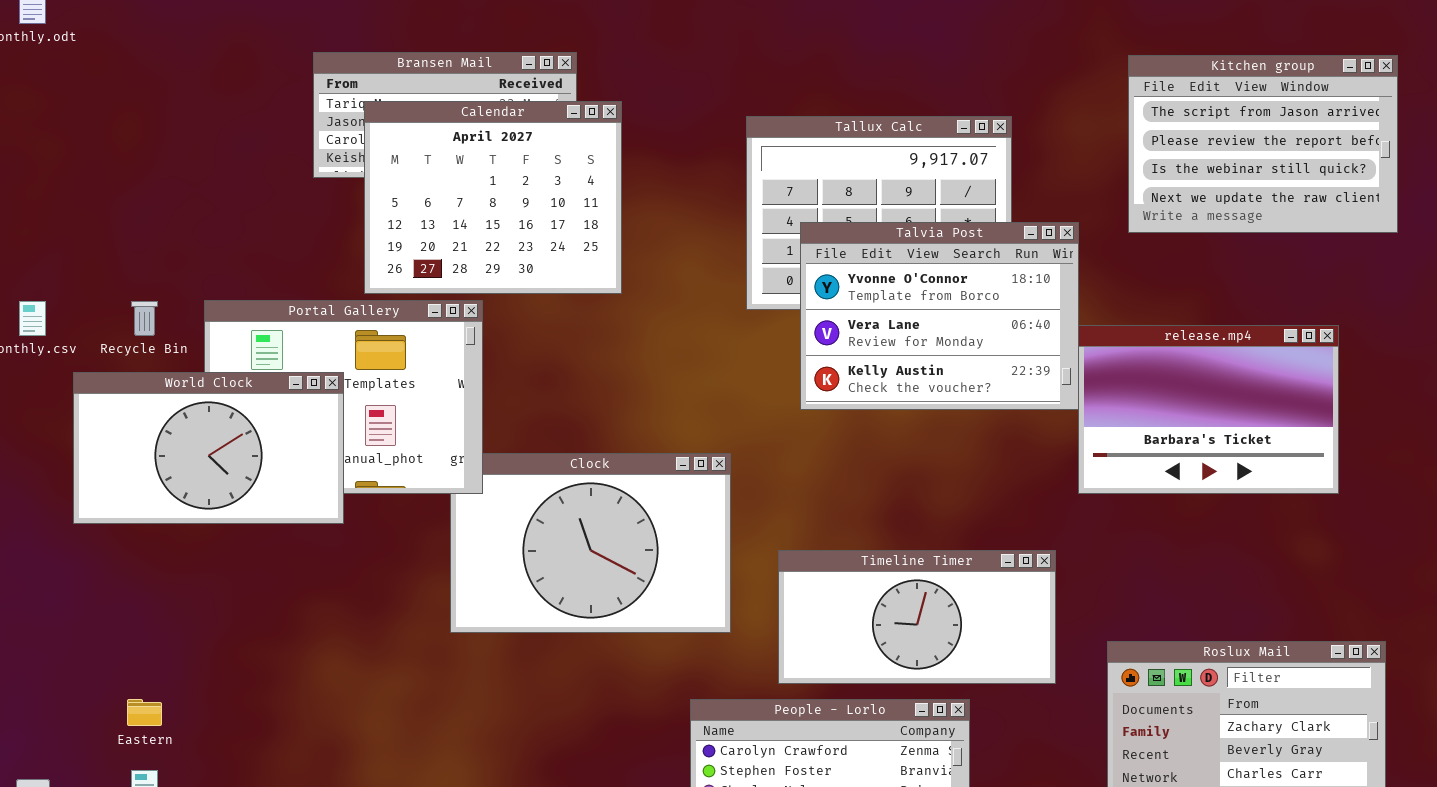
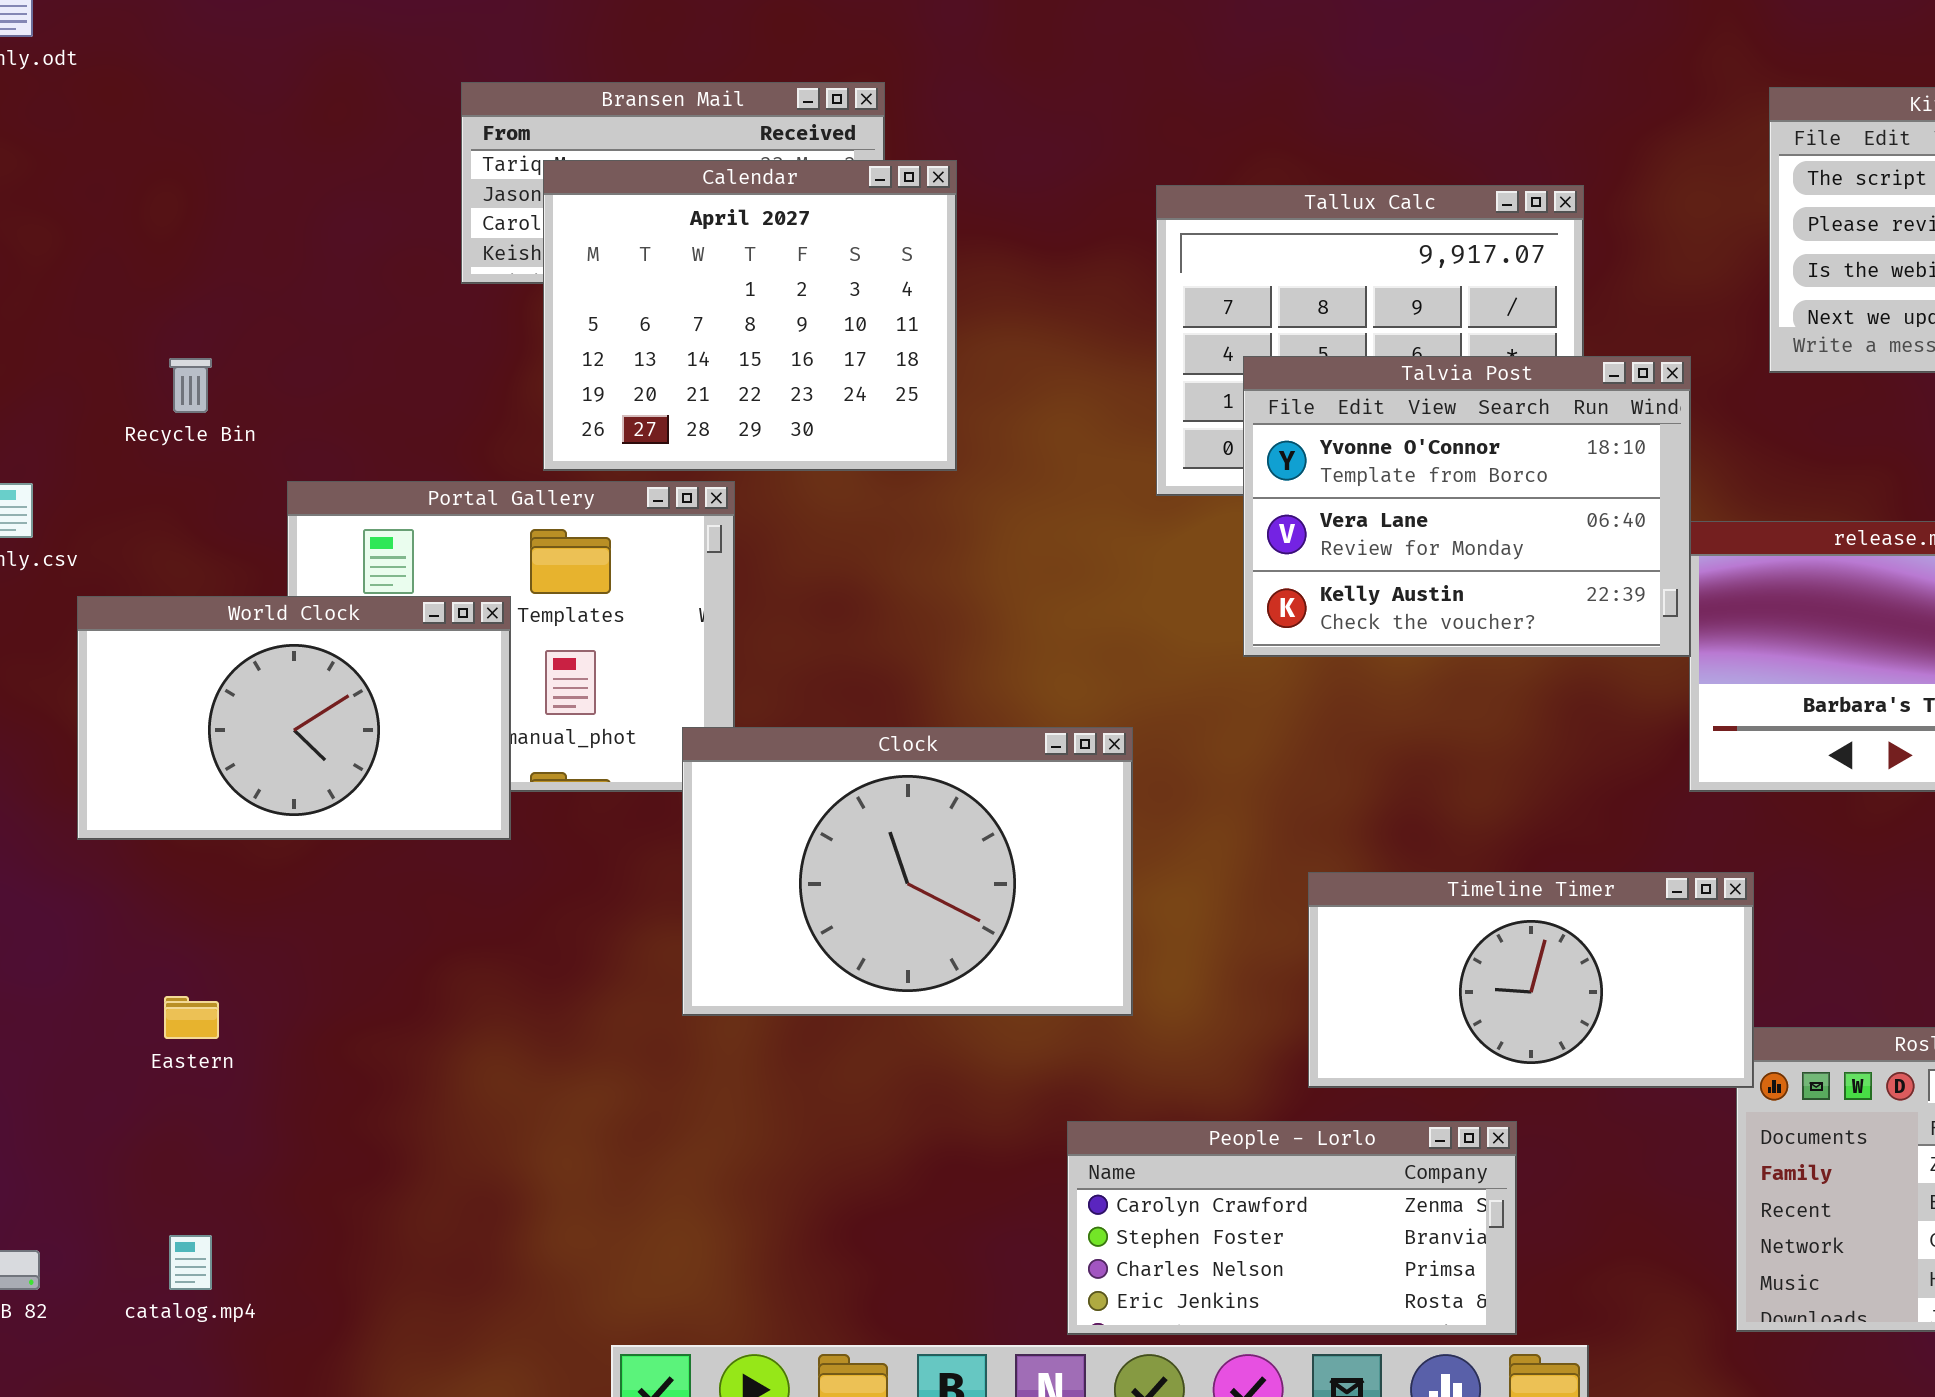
Recycle Bin: [131,301,158,336] -> [169,358,212,413], moved
Clock: [450,453,731,633] -> [682,727,1133,1016], raised
Timeline Timer: [778,550,1056,684] -> [1308,872,1754,1088], moved
Eastern: [127,699,162,726] -> [164,996,219,1039], moved

